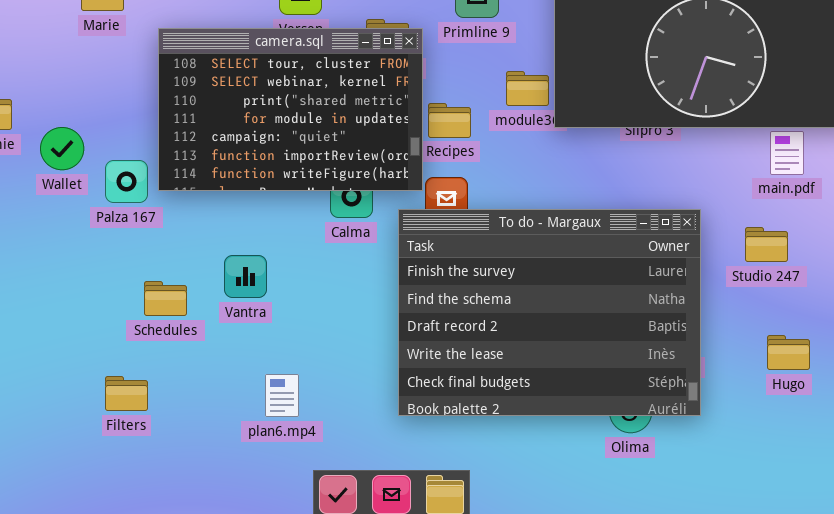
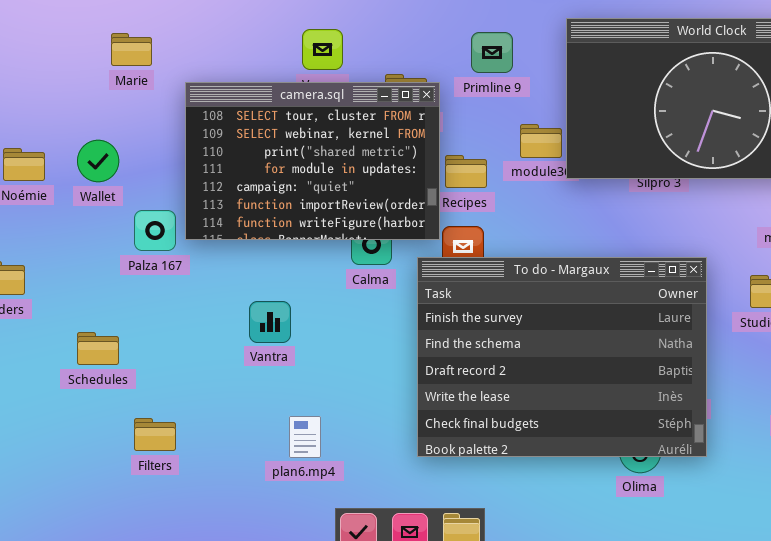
Wallet: [40,127,84,170] -> [77,140,119,182], moved
Schedules: [144,281,187,316] -> [77,332,119,365], moved

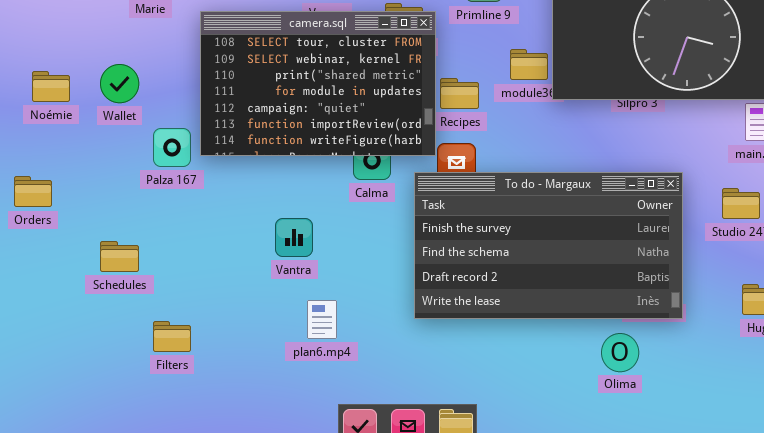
To do - Margaux: [417,257,707,457] -> [414,172,683,319], resized
Vantra: [249,301,291,343] -> [275,218,313,257], moved
plan6.mp4: [289,416,321,458] -> [307,300,337,339], moved

